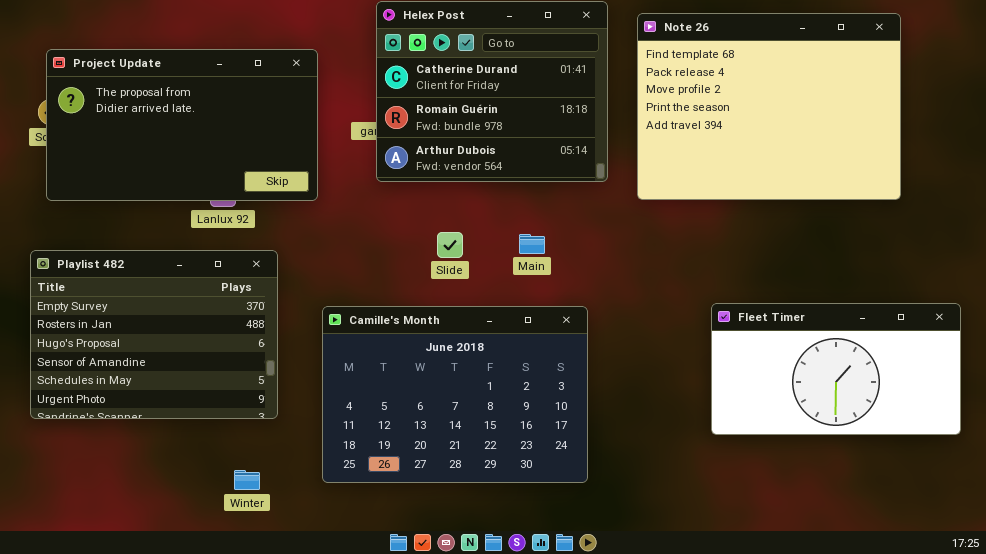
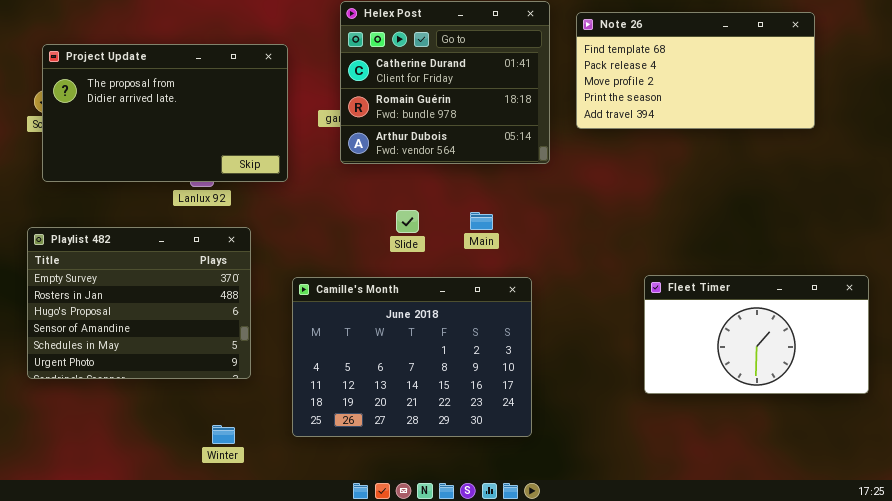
Note 26: [637,13,901,200] -> [576,12,815,129], resized

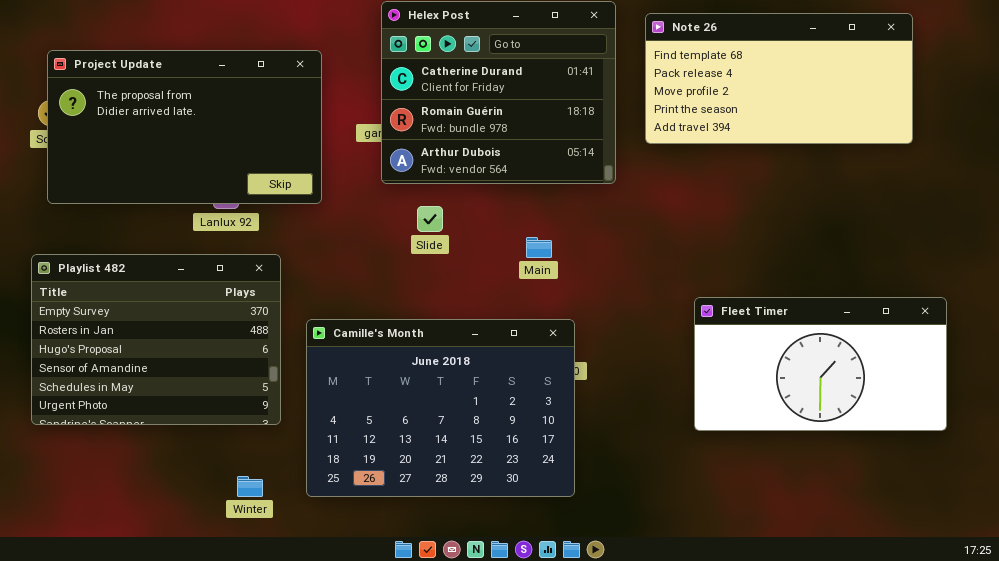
Slide: [396,210,419,233] -> [417,206,443,232], moved
Fleet Timer: [644,275,869,394] -> [694,297,947,431], moved
Camille's Month: [292,277,532,437] -> [306,319,575,497], moved

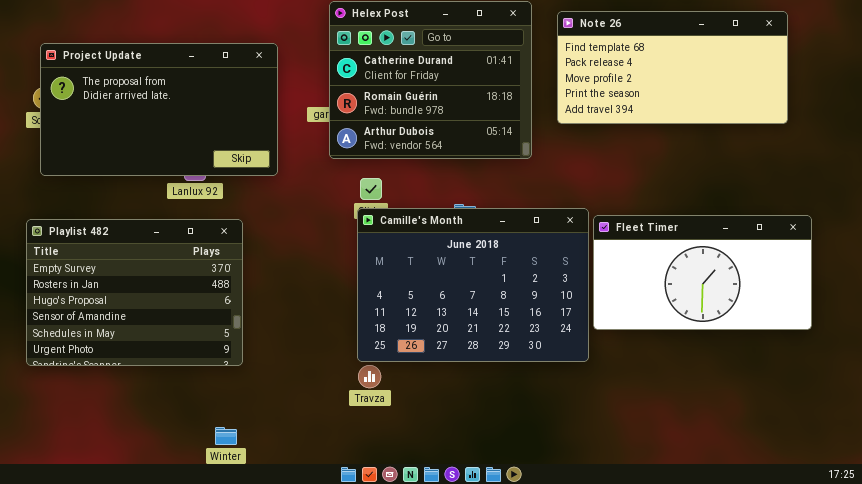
Fleet Timer: [694,297,947,431] -> [593,215,812,330], moved
Camille's Month: [306,319,575,497] -> [357,208,589,362], moved
Winter: [237,476,263,497] -> [215,427,237,445], moved

